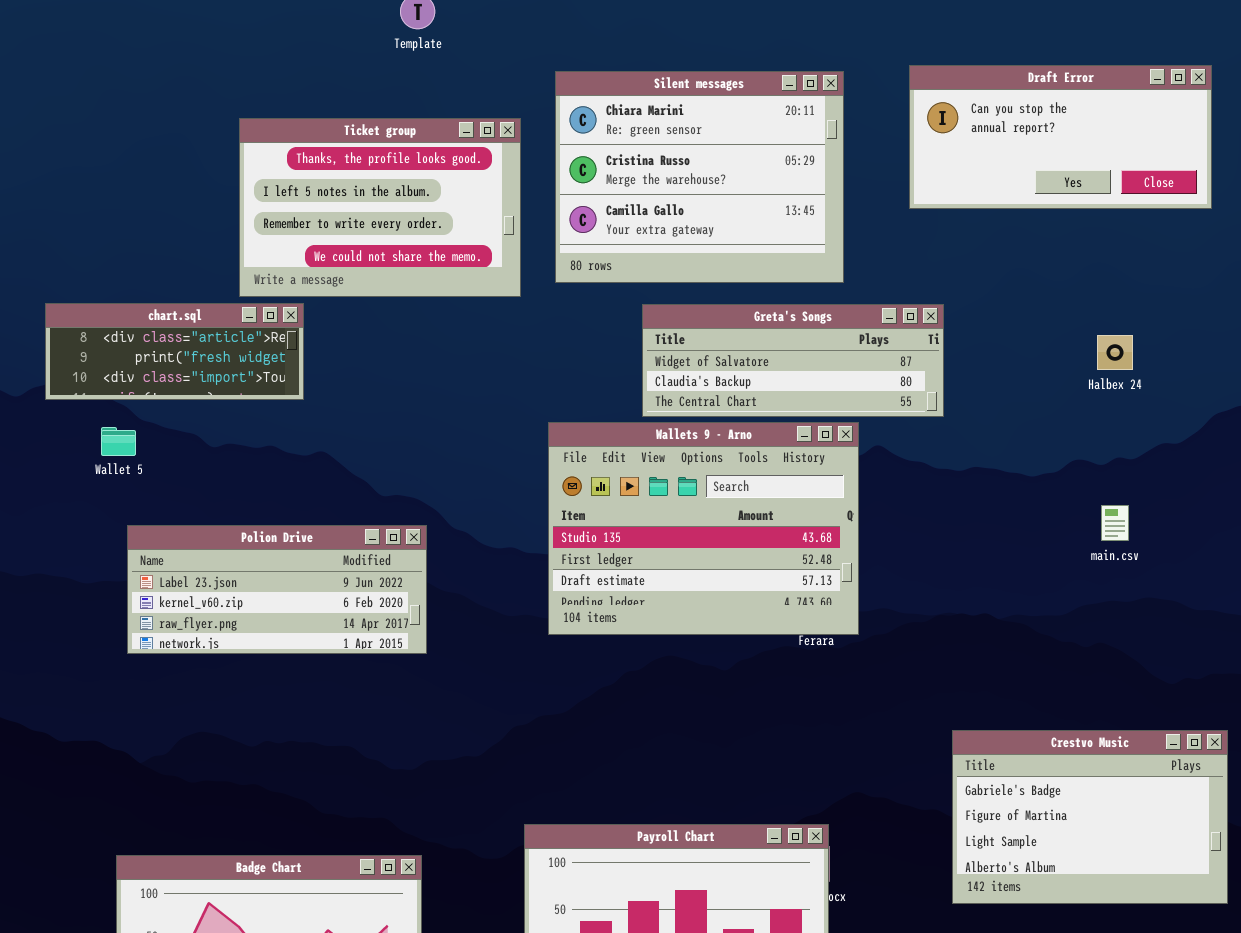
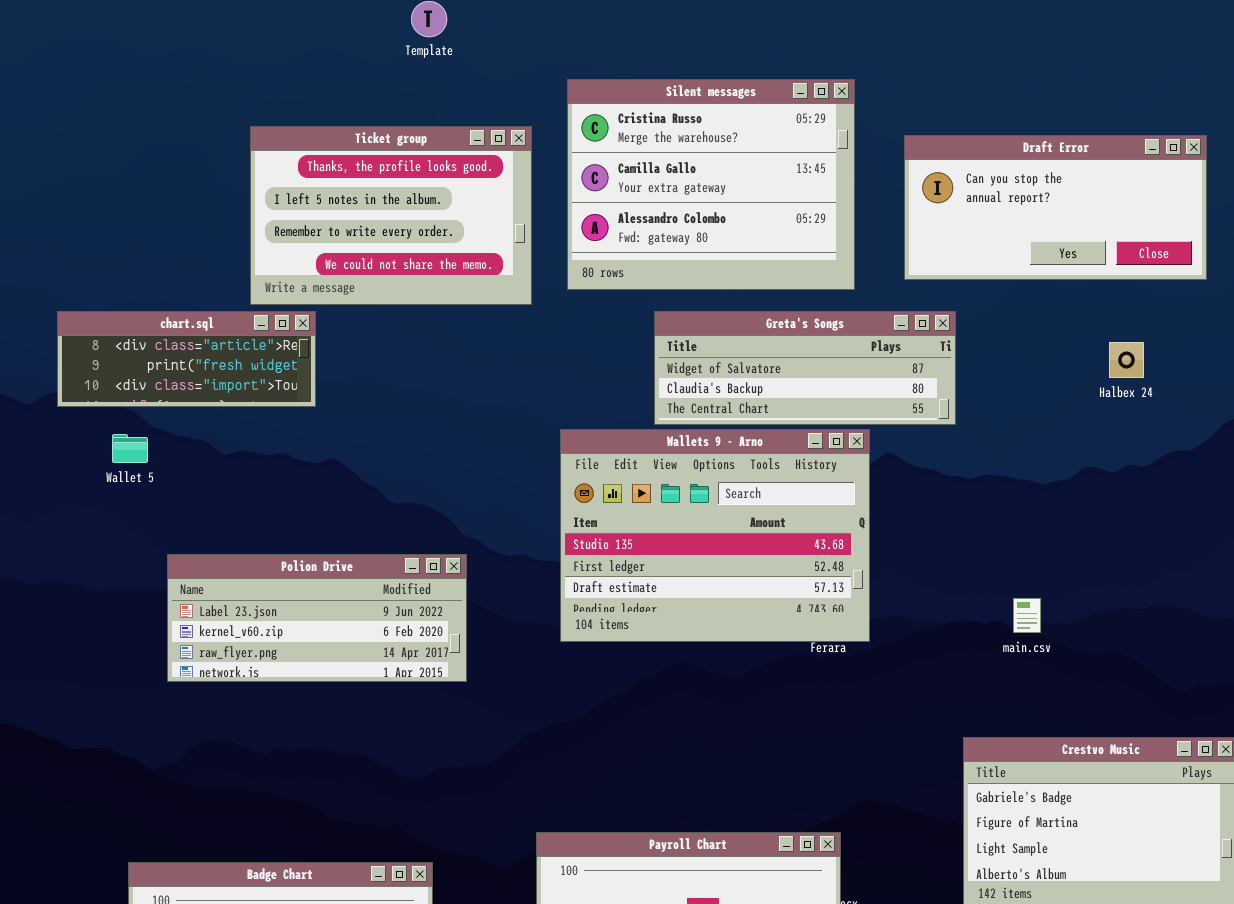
Draft Error: [909,65,1212,209] -> [904,135,1207,280], moved
Silent messages: [555,71,844,283] -> [567,79,855,290], scrolled down 1 row
main.csv: [1101,505,1129,541] -> [1013,598,1041,633], moved
Polion Drive: [127,525,427,654] -> [167,554,467,682], moved

